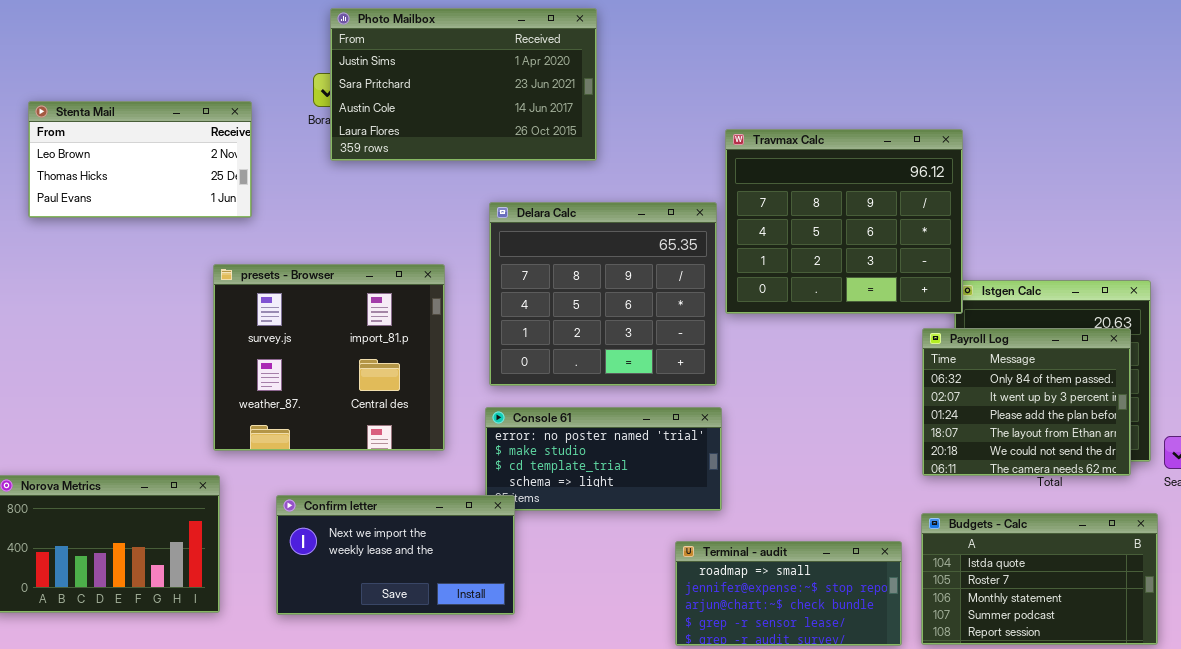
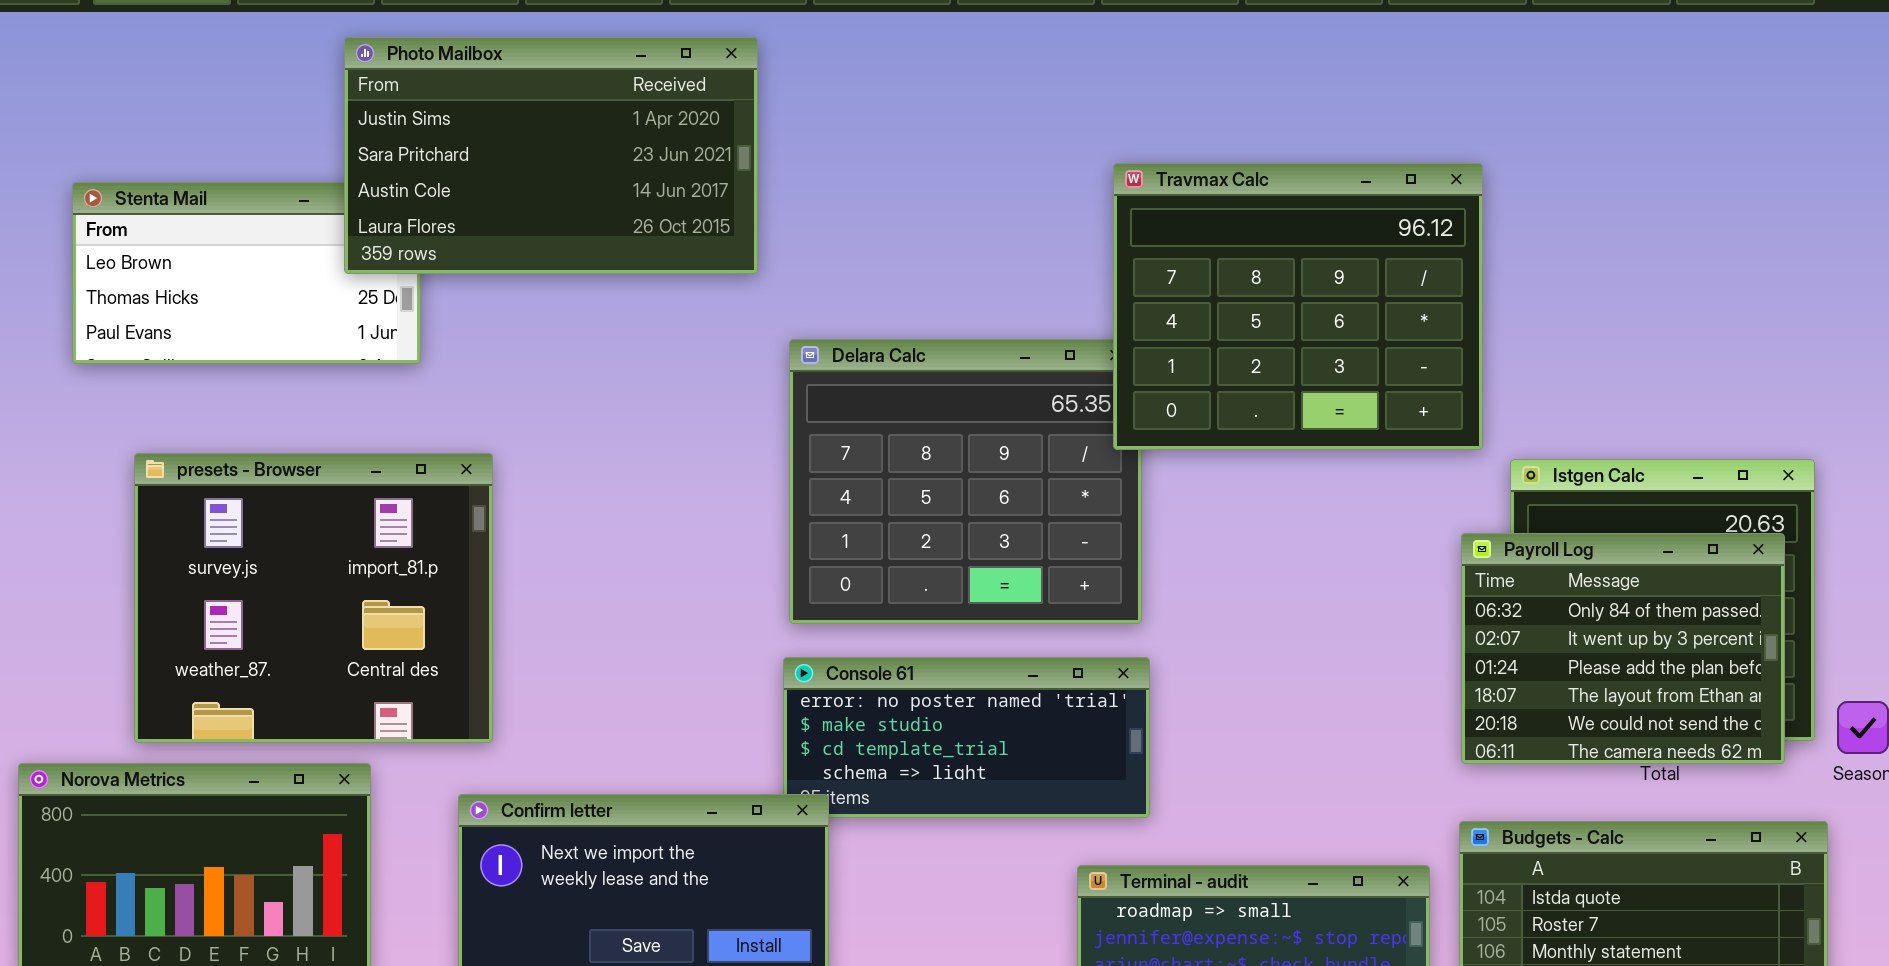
Photo Mailbox: [330,8,597,161] -> [344,37,758,274], moved
Travmax Calc: [725,129,963,314] -> [1113,163,1483,450], moved
presets - Browser: [213,264,445,451] -> [134,453,493,743], moved

